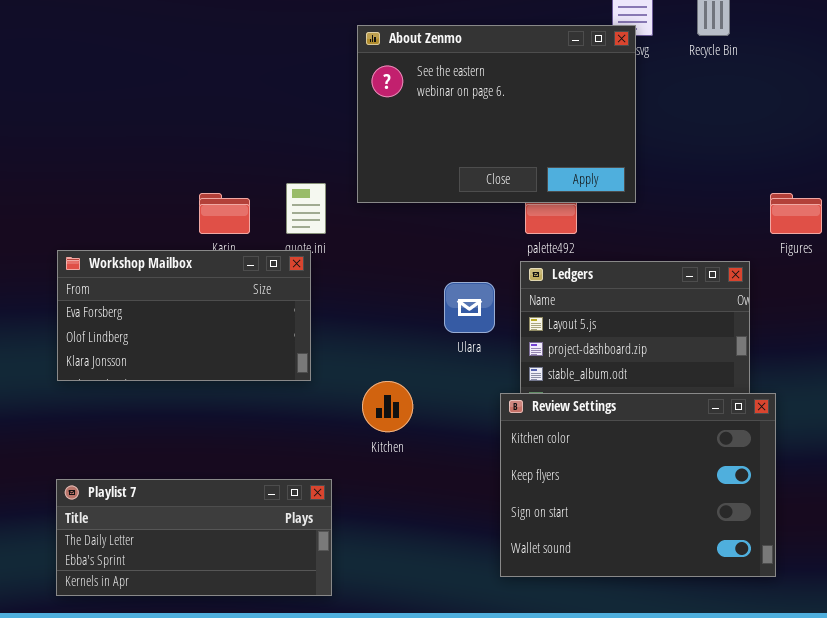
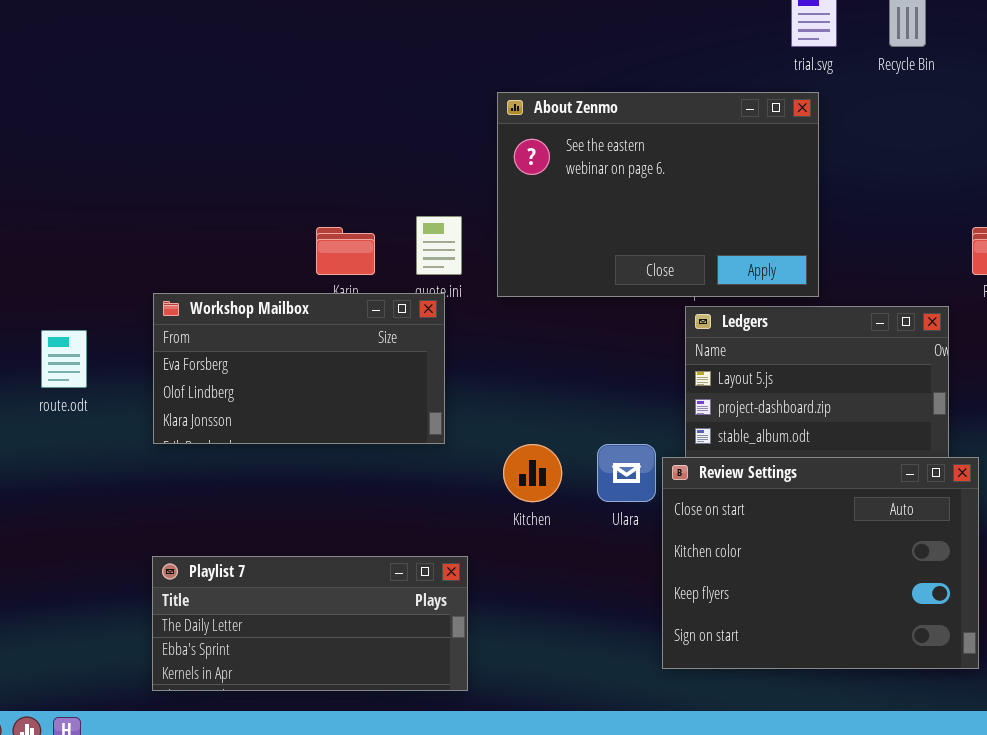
About Zenmo: [357,25,636,203] -> [497,92,819,297], moved
Ulara: [444,282,495,333] -> [597,444,656,502], moved
Review Settings: [500,393,776,577] -> [662,457,979,669], scrolled up 1 row

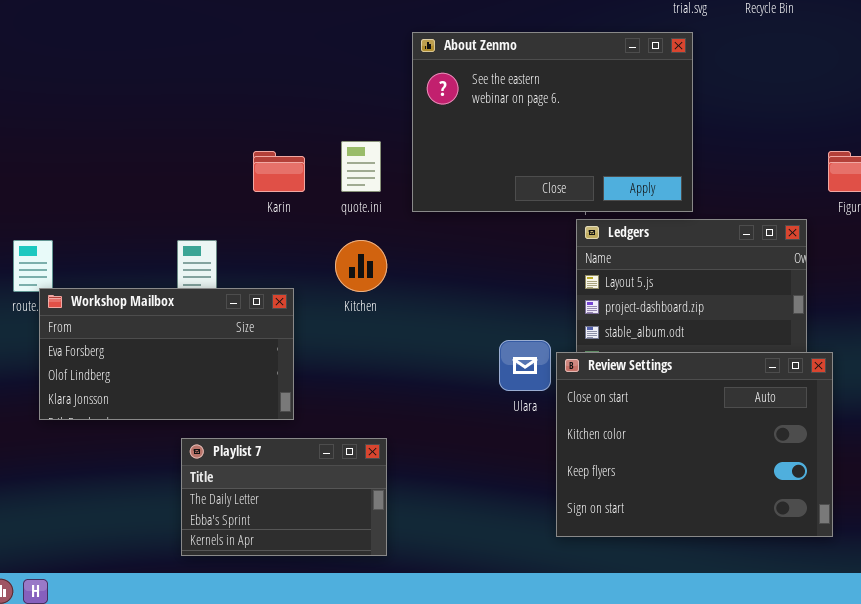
Workshop Mailbox: [153,293,445,444] -> [39,288,294,420], moved
Kitchen: [503,444,562,502] -> [335,240,387,292], moved
Playlist 7: [152,556,468,691] -> [181,438,387,556], resized

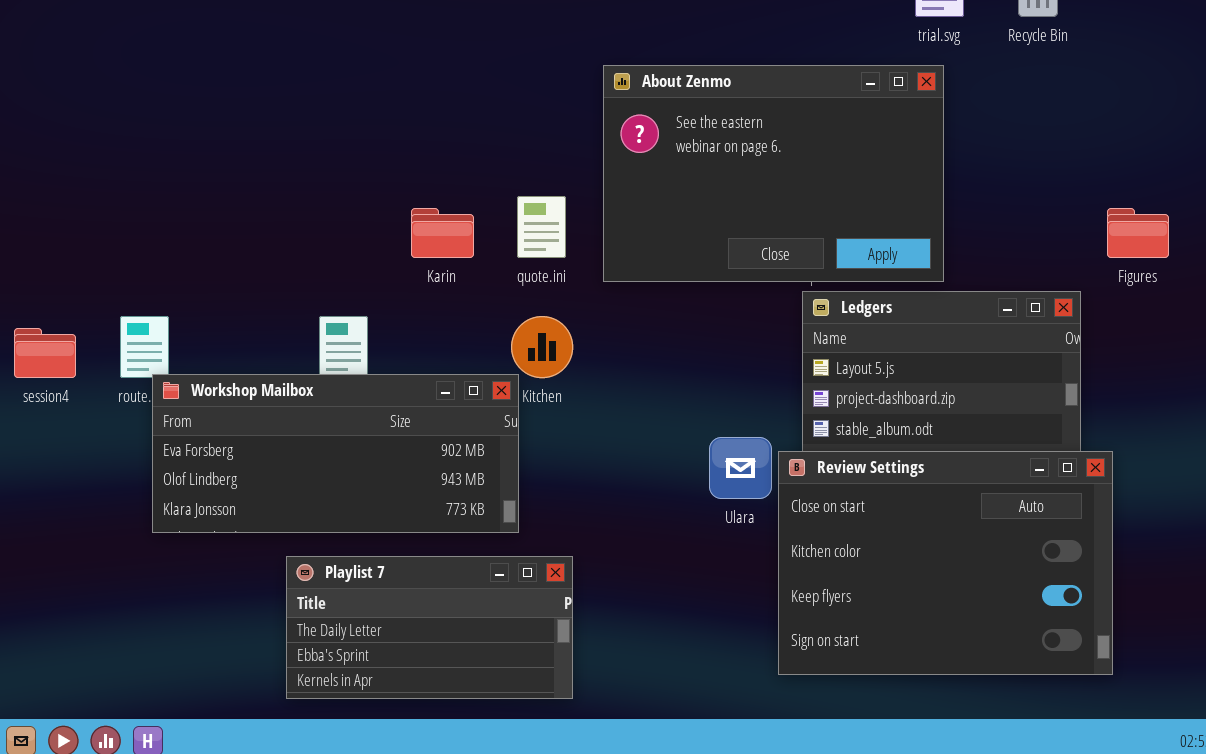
Workshop Mailbox: [39,288,294,420] -> [152,374,519,533], resized
Playlist 7: [181,438,387,556] -> [286,556,573,699], resized

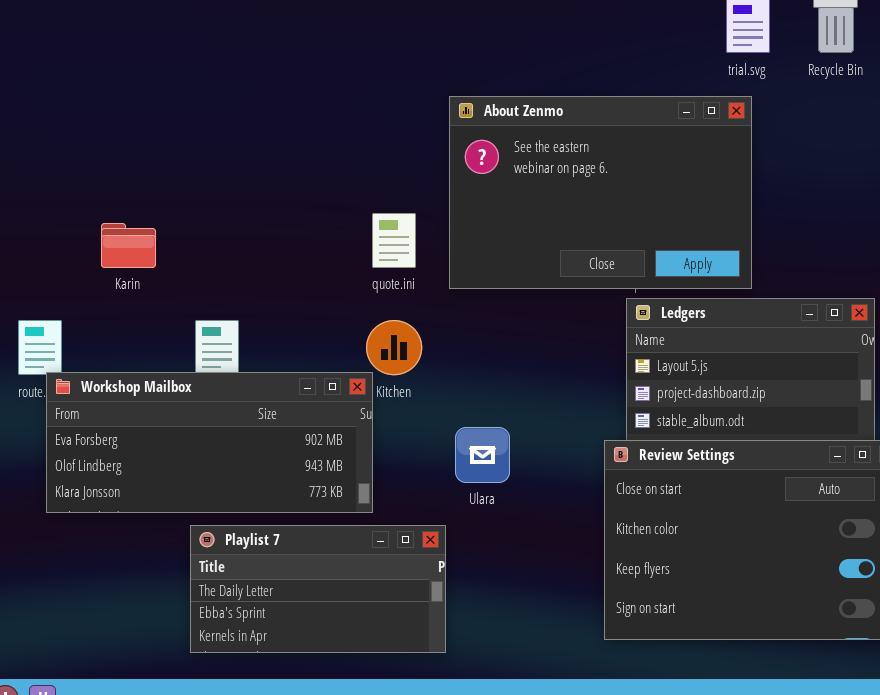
Karin: [411,208,474,258] -> [101,223,156,268], moved
Ulara: [709,437,772,499] -> [455,427,510,483], moved
Playlist 7: [286,556,573,699] -> [190,525,446,653], moved

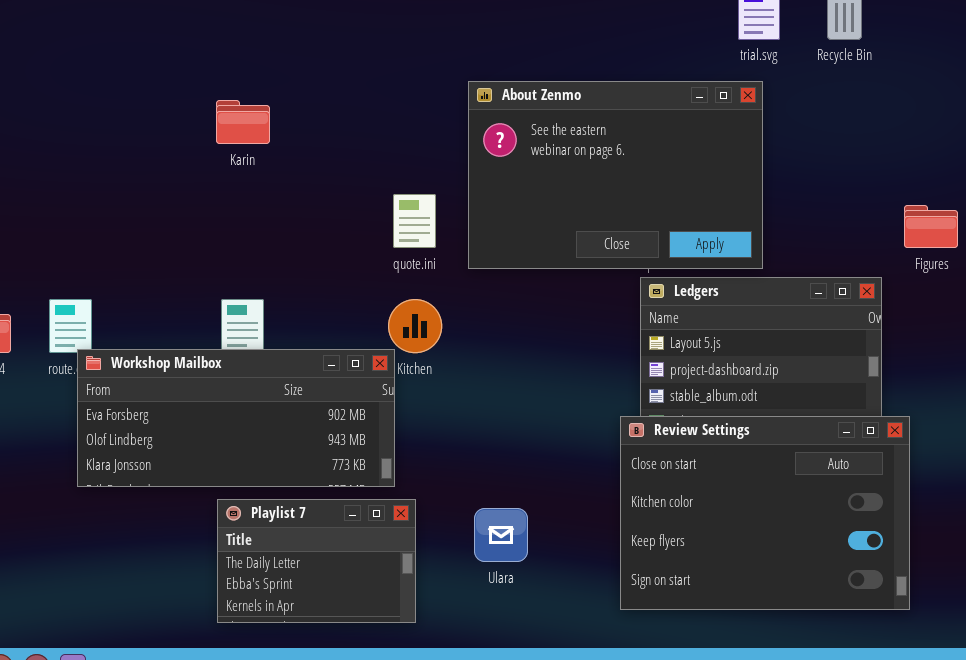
Karin: [101,223,156,268] -> [216,100,270,144], moved
Ulara: [455,427,510,483] -> [474,508,528,562], moved
Playlist 7: [190,525,446,653] -> [217,499,416,623], resized

